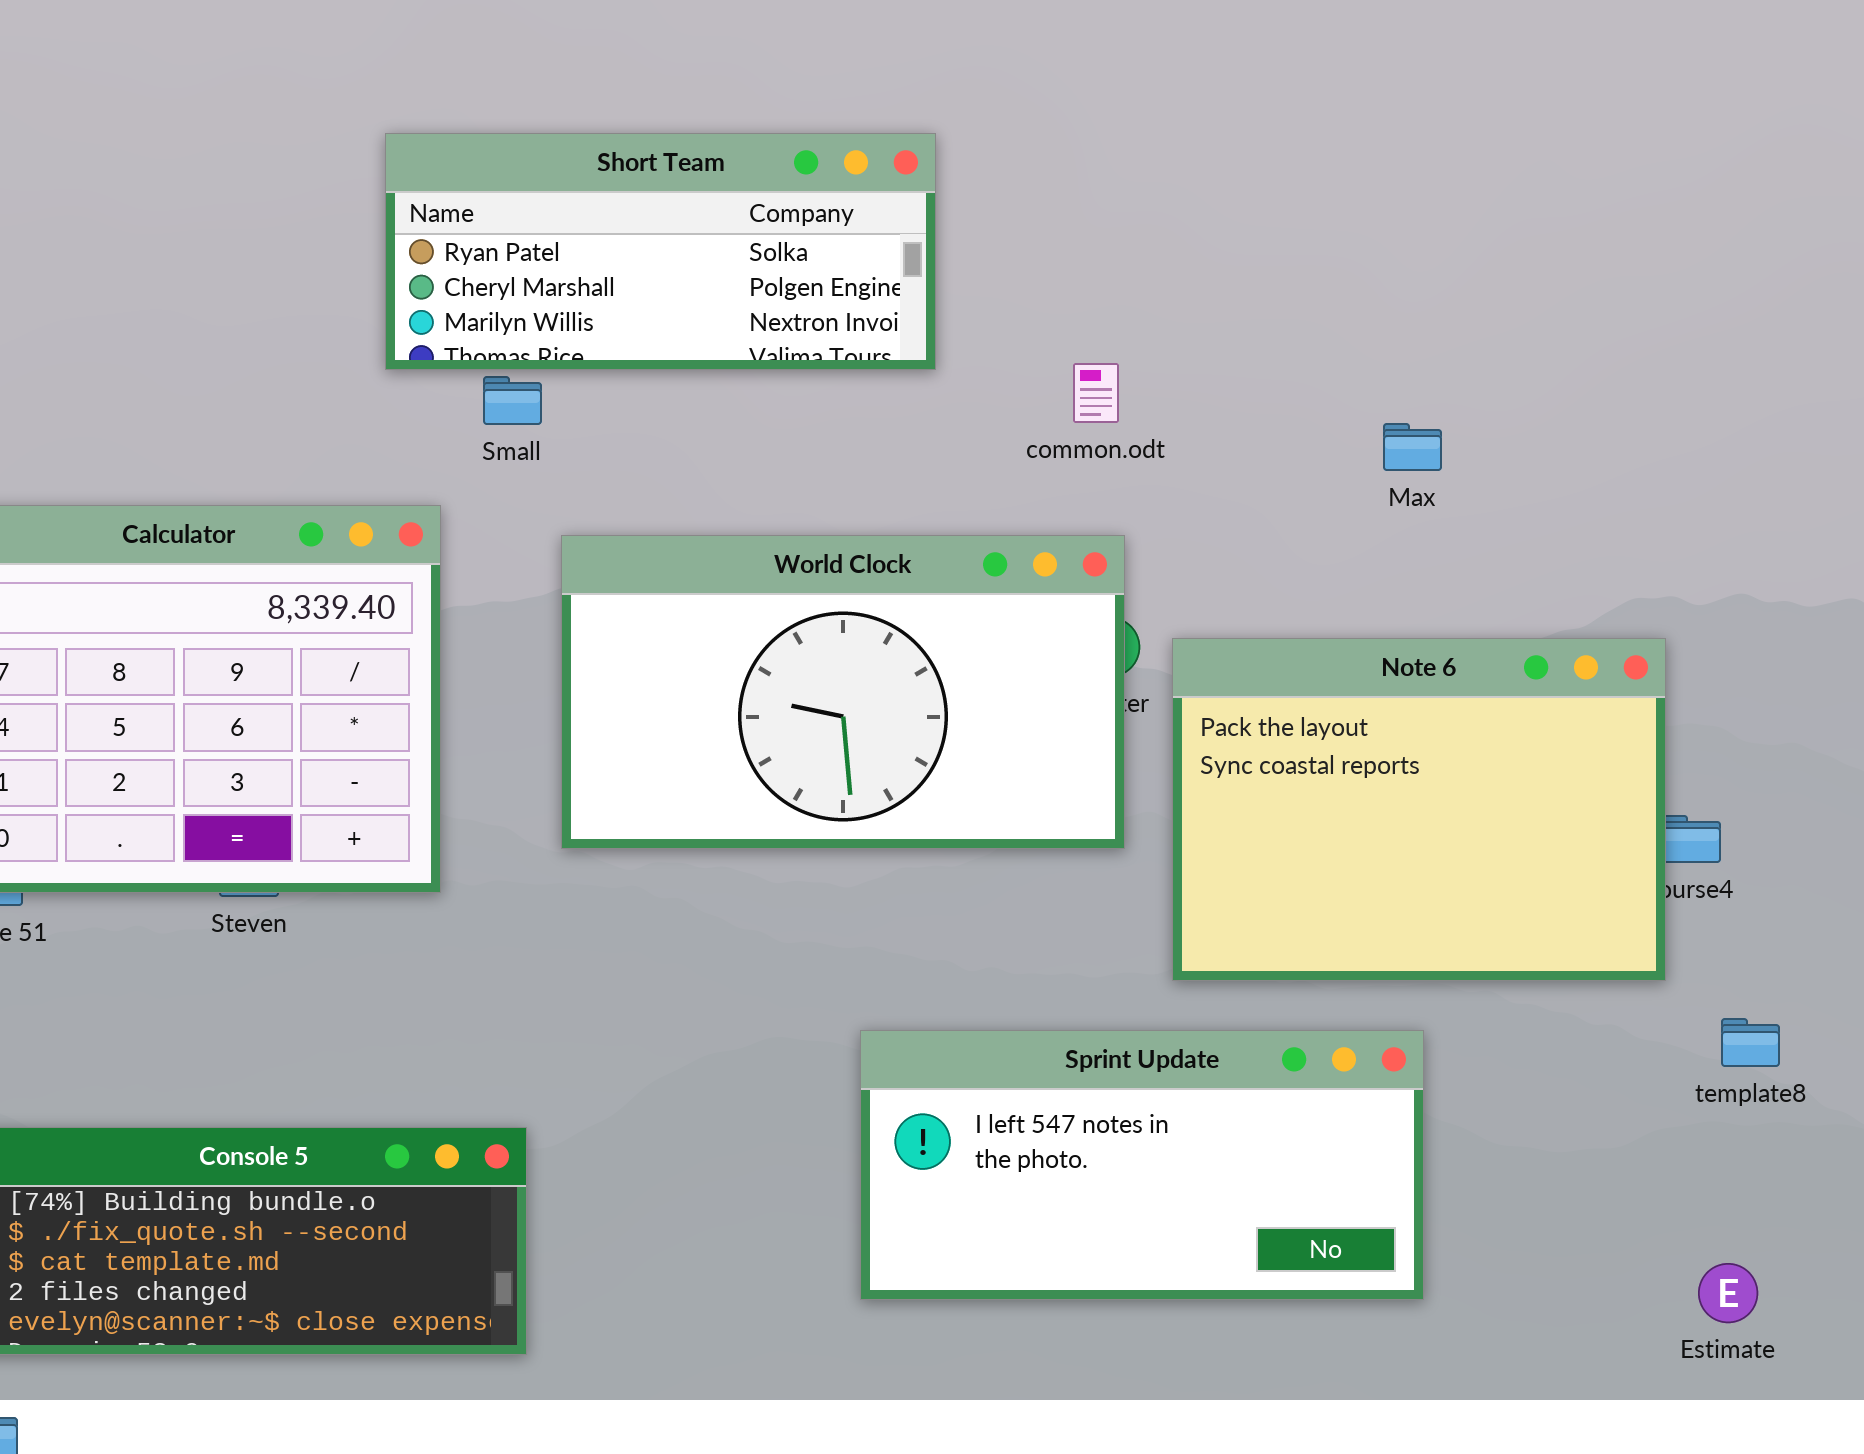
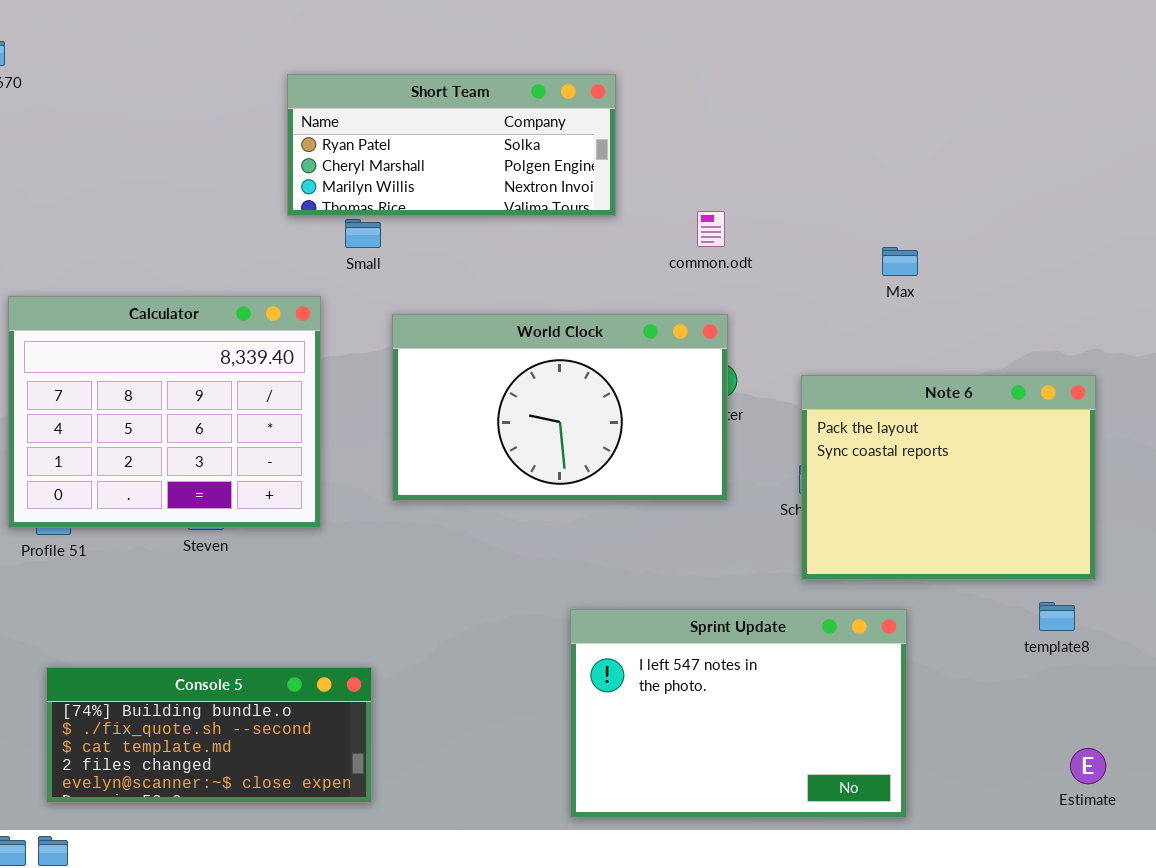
Note 6: [1172,638,1666,981] -> [801,375,1096,580], moved
template8: [1721,1018,1780,1067] -> [1039,602,1075,631], moved
Sprint Update: [860,1030,1424,1300] -> [570,609,907,818], resized

